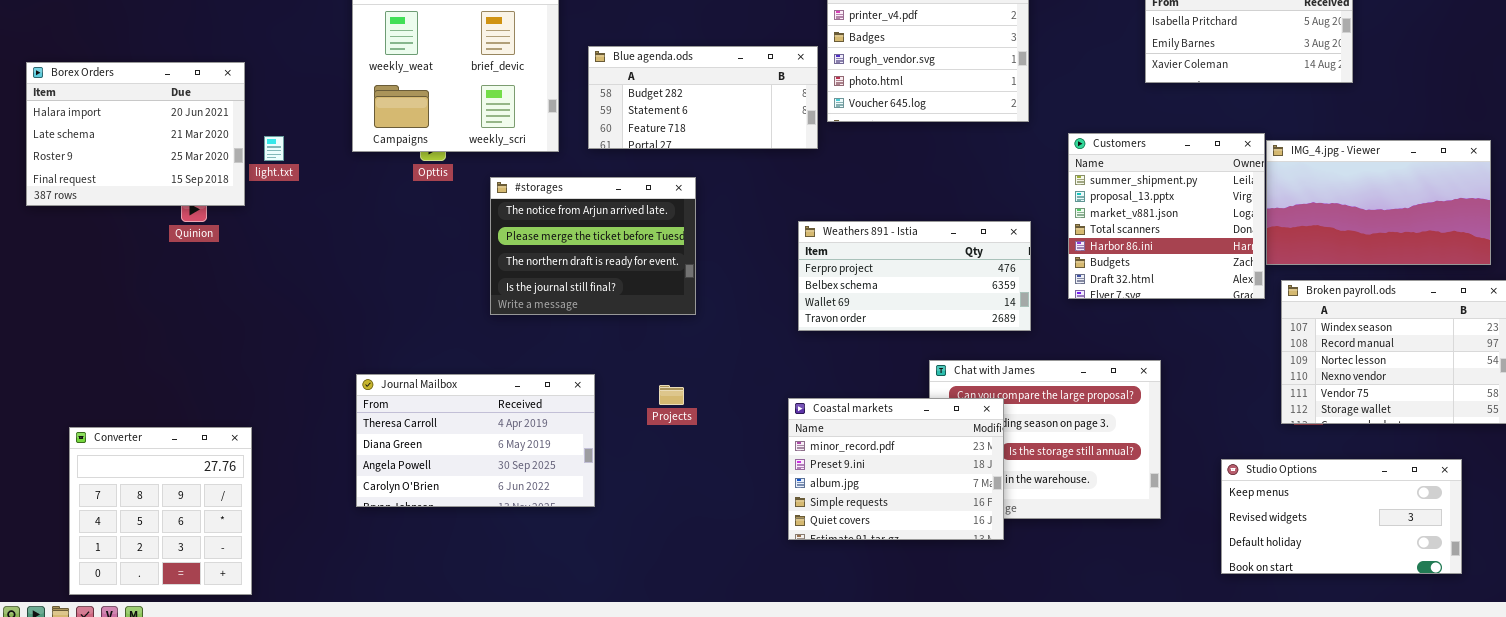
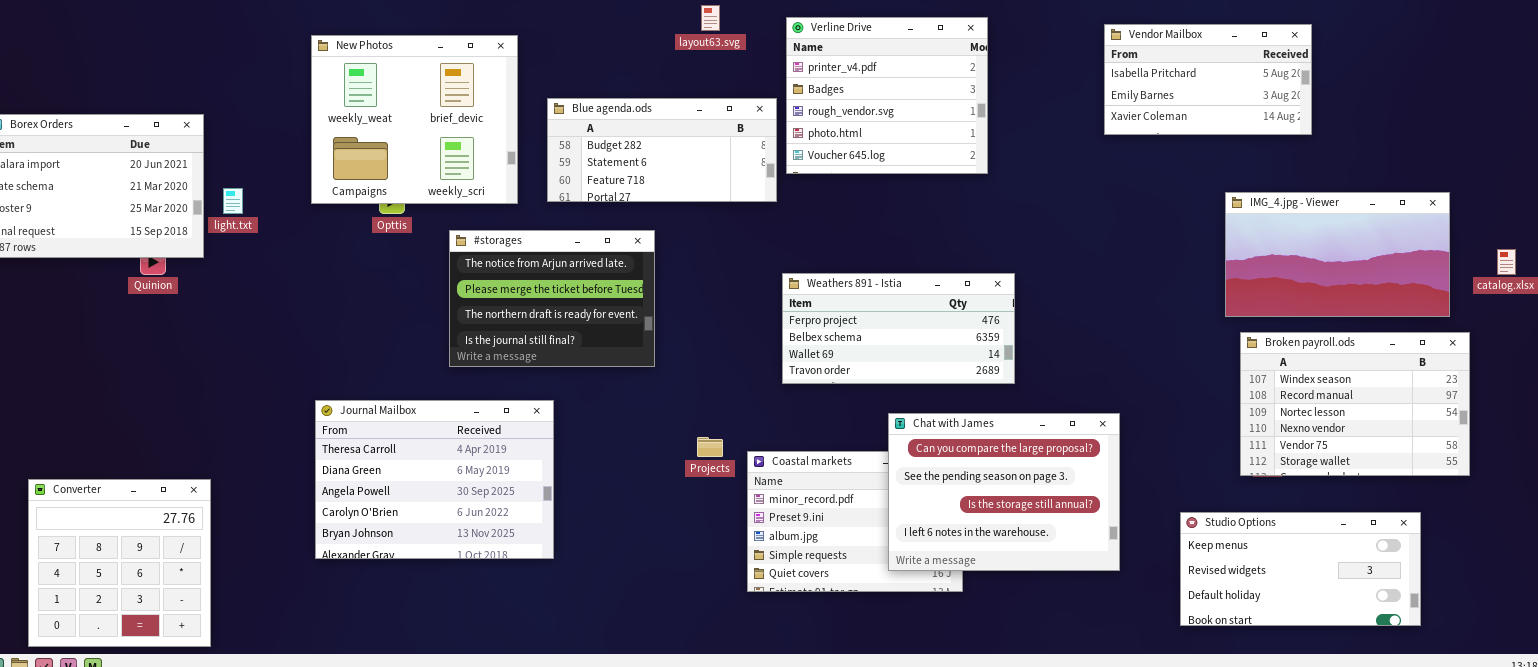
Customers: [1068,133,1265,299] -> none, closed
Weathers 891 - Istia: [798,221,1031,331] -> [782,273,1015,384], moved
Chat with James: [929,360,1161,519] -> [888,413,1120,571], raised
Journal Mailbox: [356,374,595,507] -> [315,400,554,559], resized
Projects: [659,385,684,405] -> [697,437,723,457], moved

